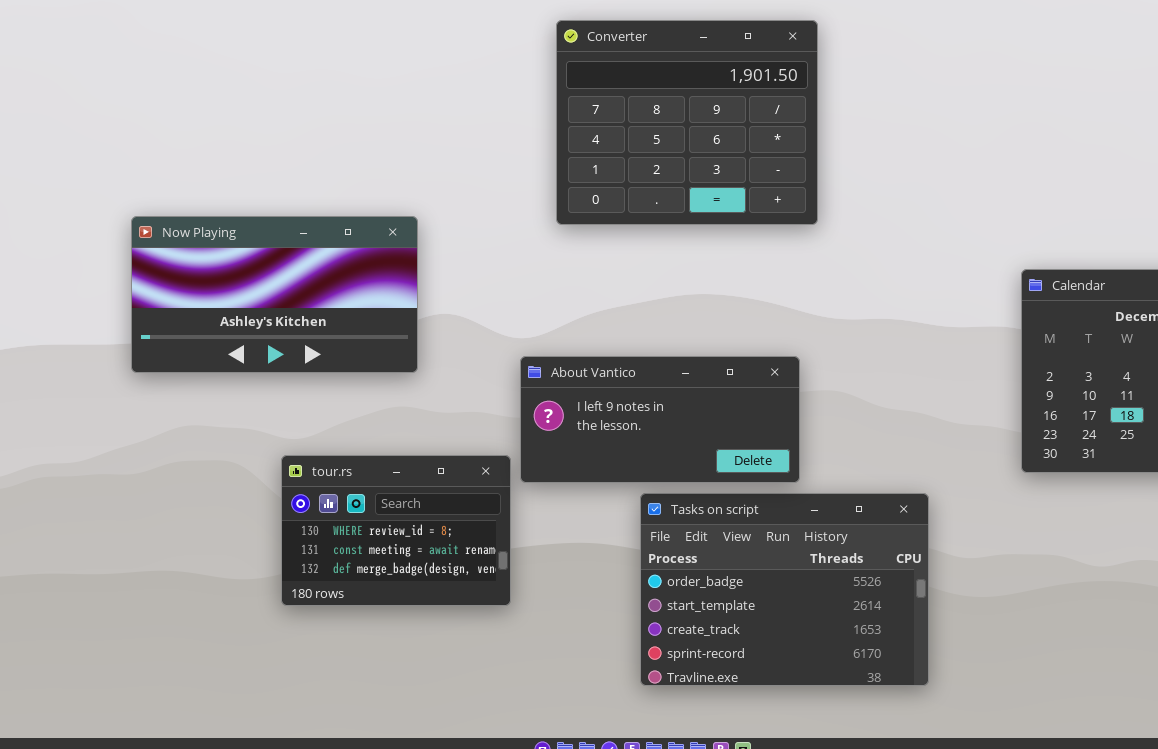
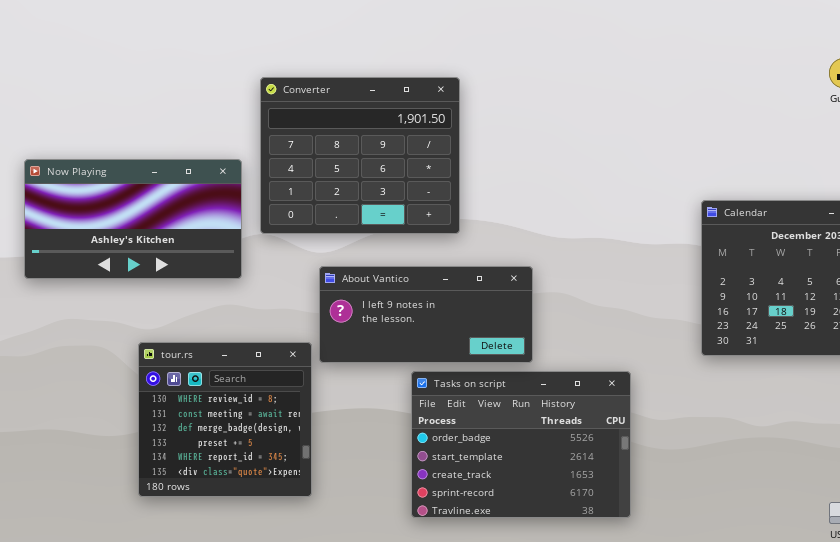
Converter: [556,20,818,225] -> [260,77,460,234], moved
tour.rs: [281,455,511,606] -> [138,342,312,497], resized

